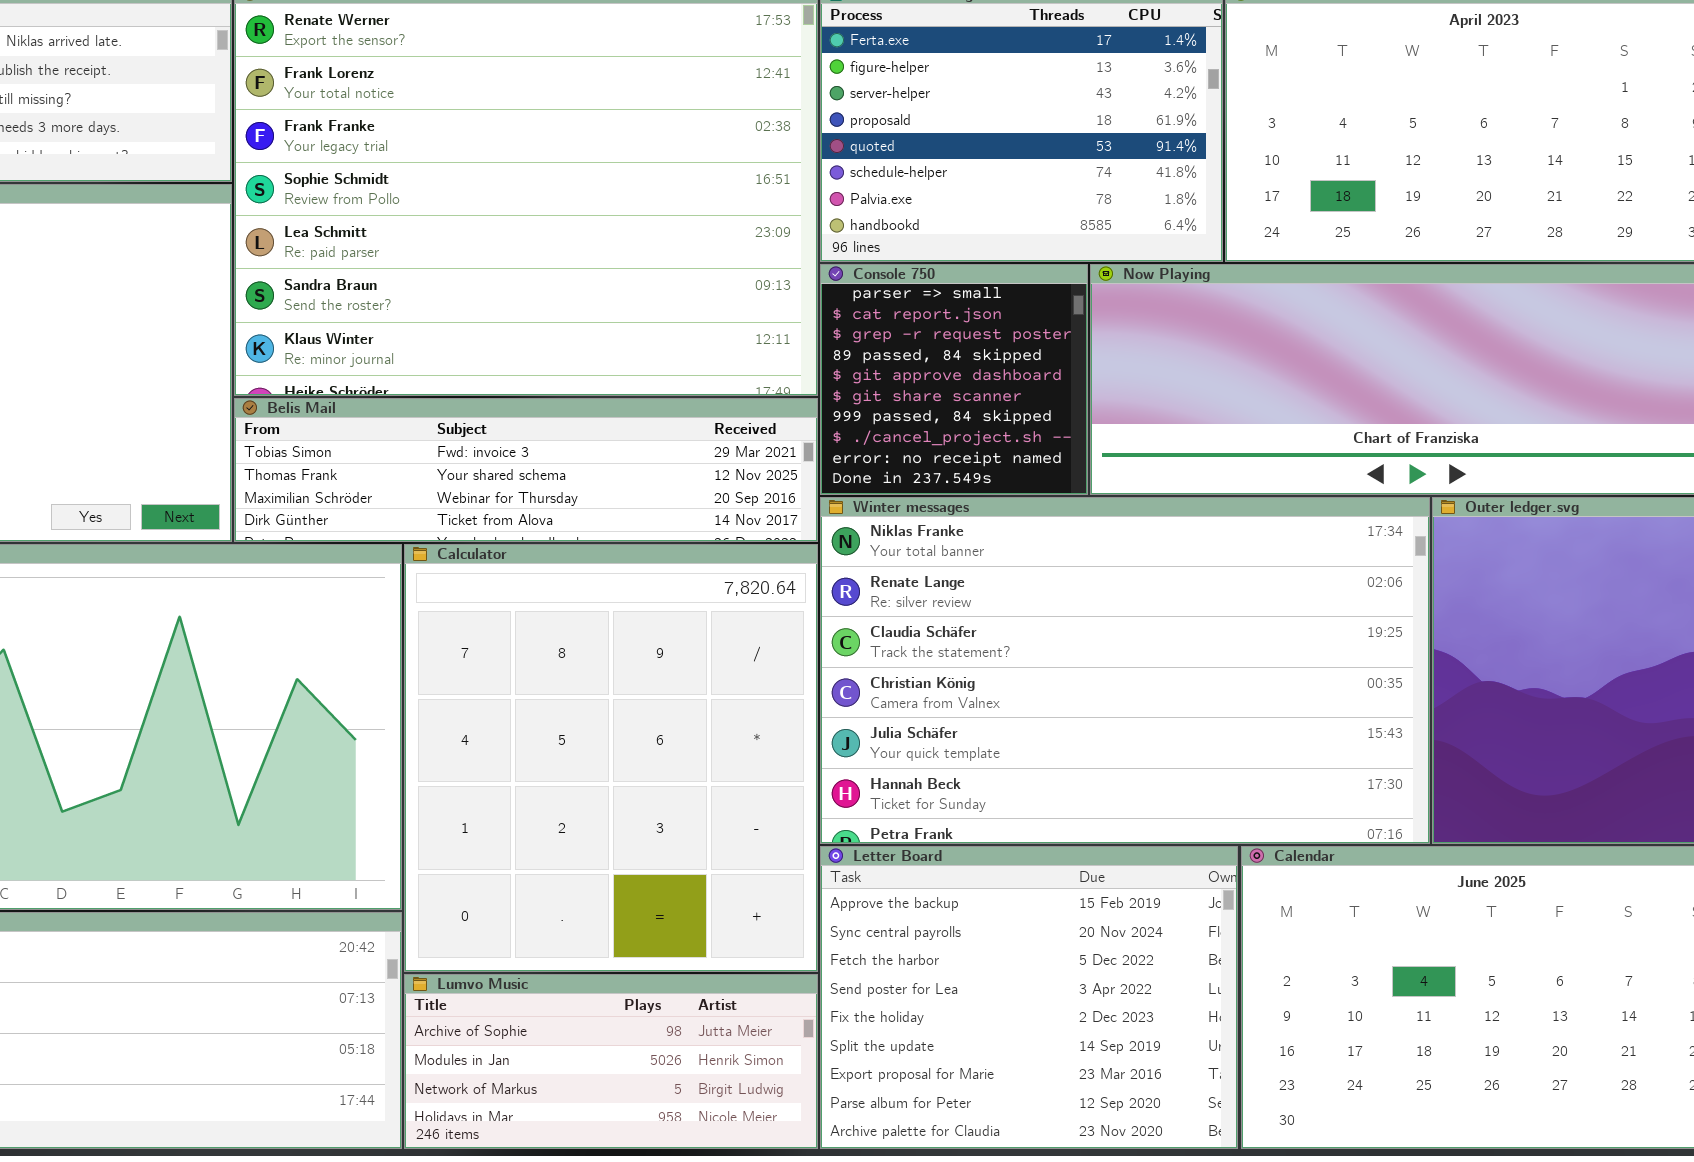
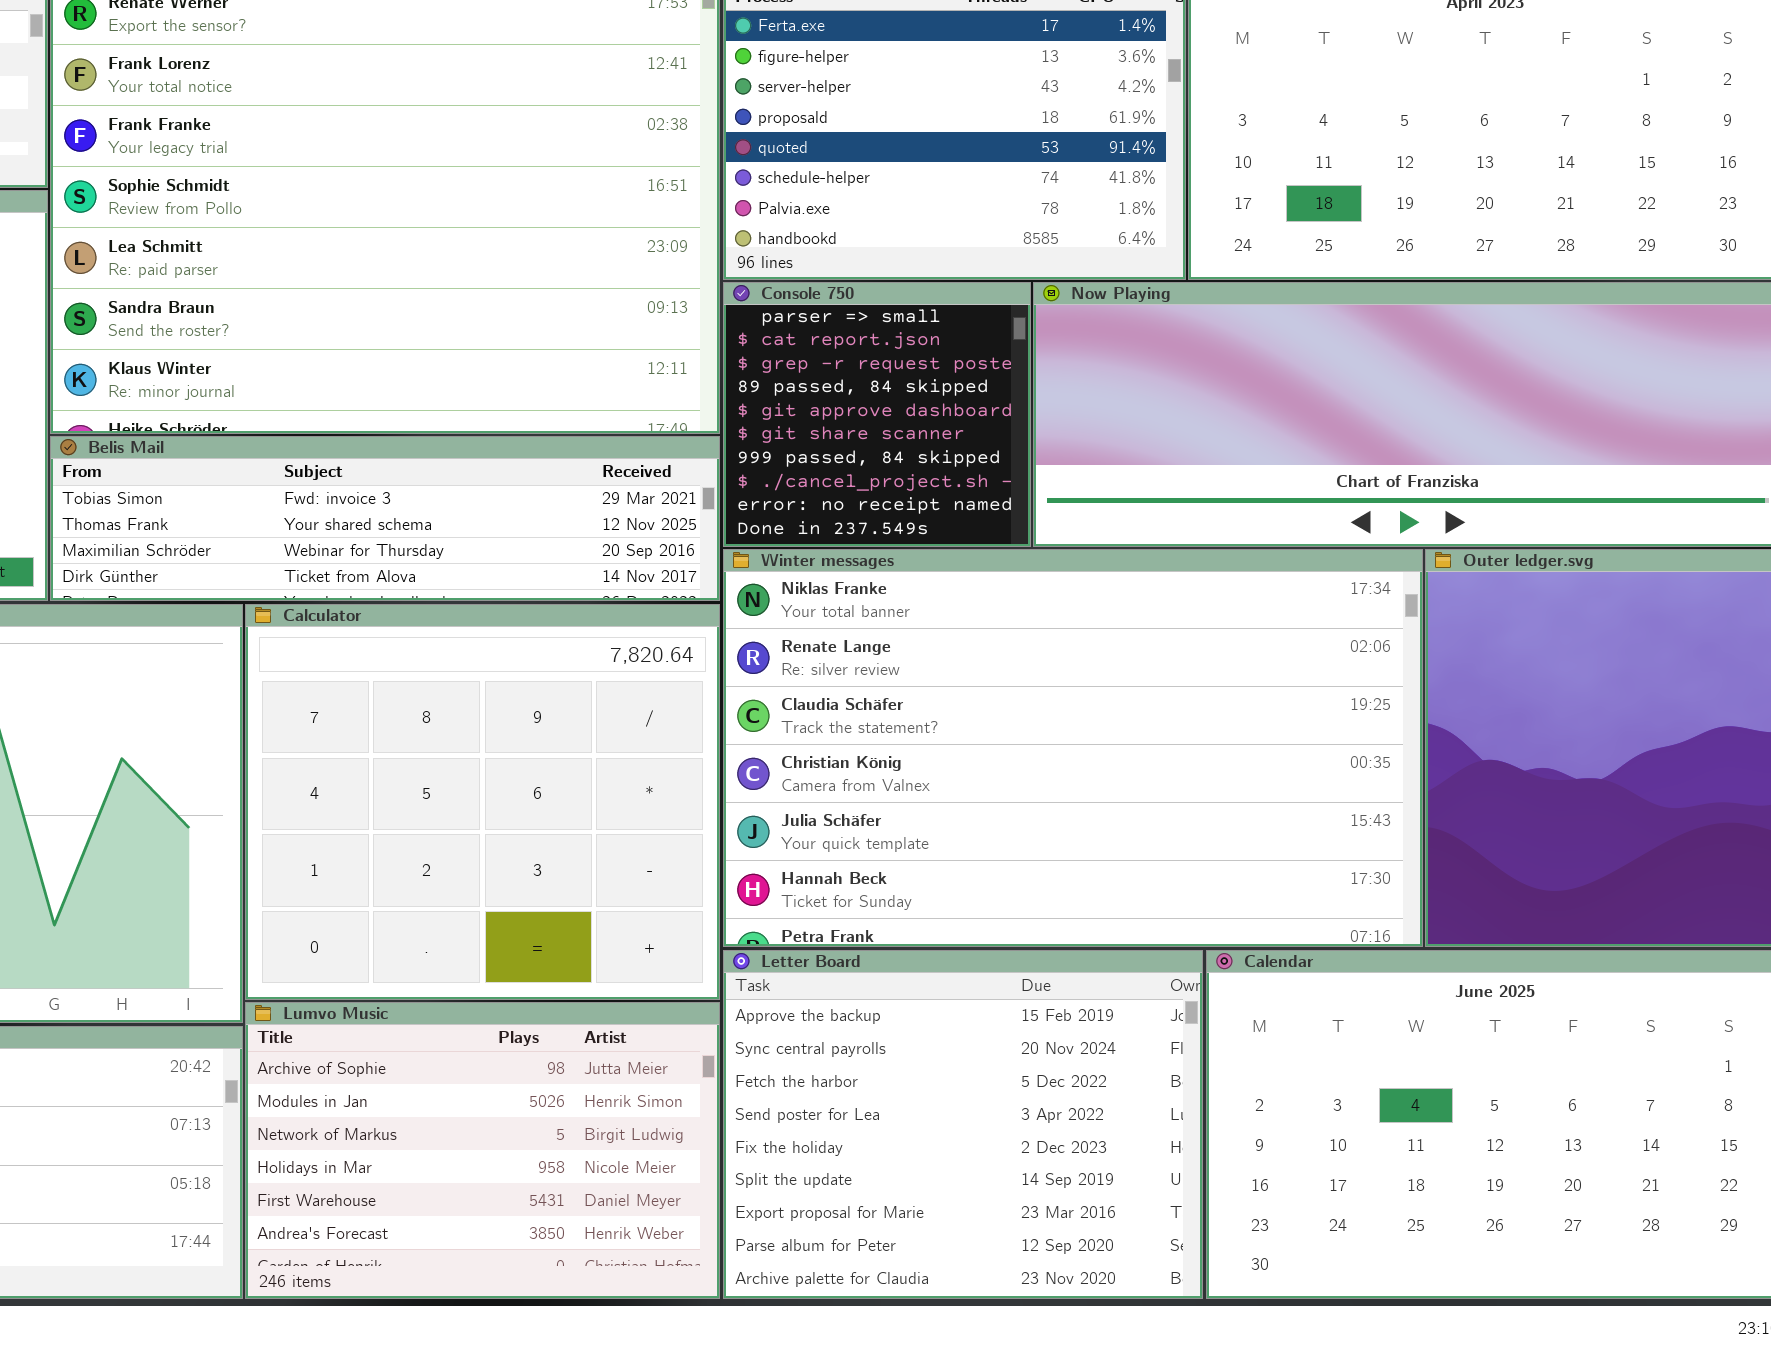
Calculator: [404,544,818,972] -> [245,604,720,1000], resized
Lumvo Music: [404,974,818,1149] -> [245,1002,720,1299], resized

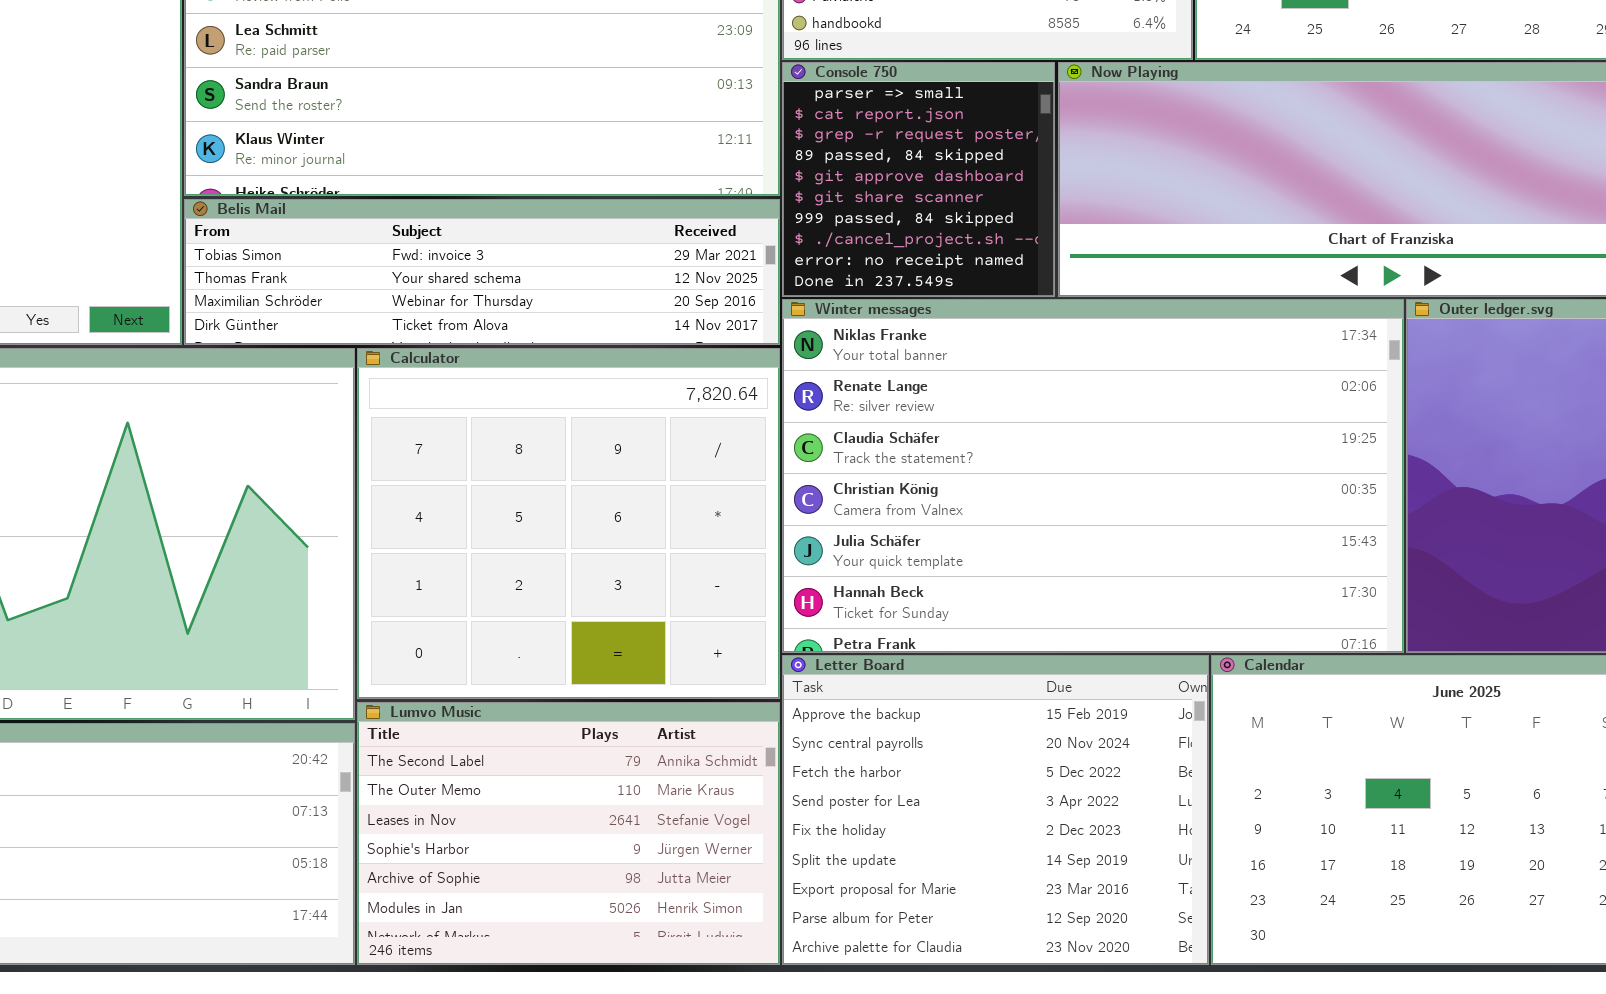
Lumvo Music: [245,1002,720,1299] -> [357,702,780,965], scrolled up 4 rows

